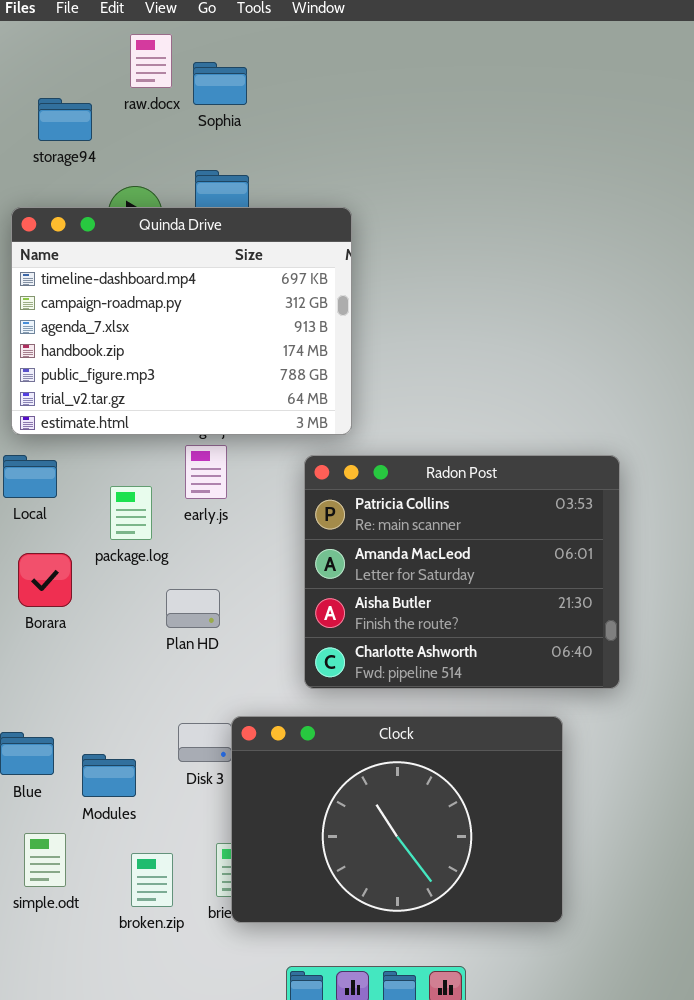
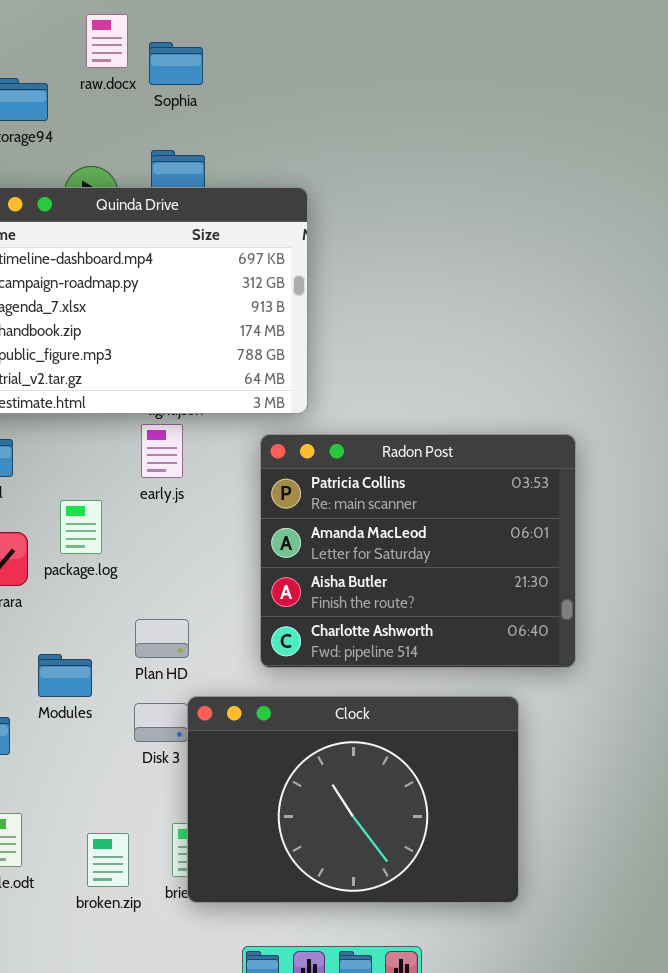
package.log: [110,486,152,540] -> [60,500,102,554], moved
Plan HD: [166,589,220,628] -> [135,619,189,658], moved
Modules: [82,754,136,797] -> [38,654,92,697], moved

